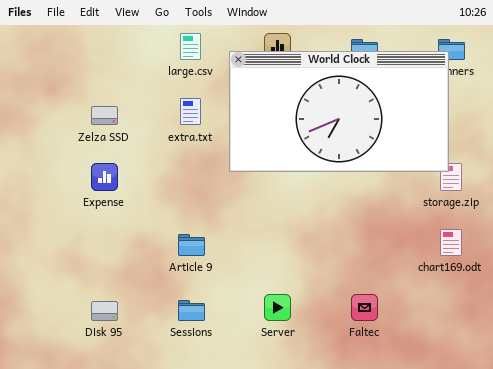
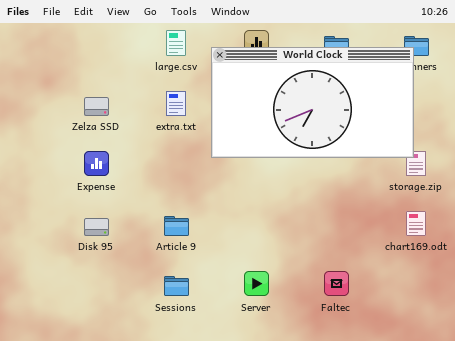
Disk 95: [91,301,118,321] -> [84,218,109,236], moved

